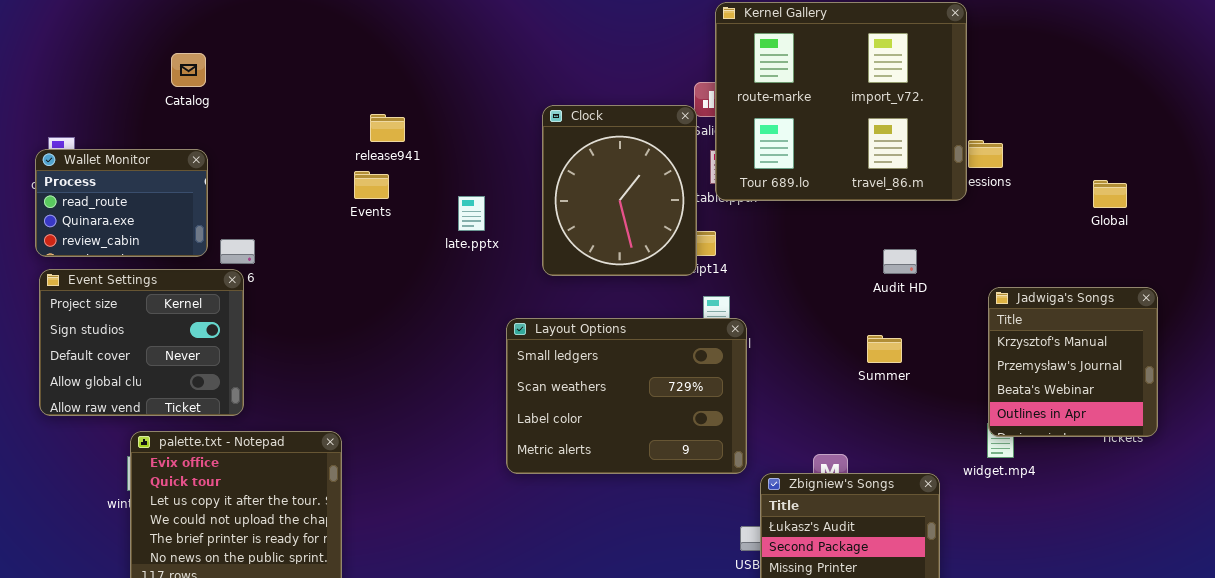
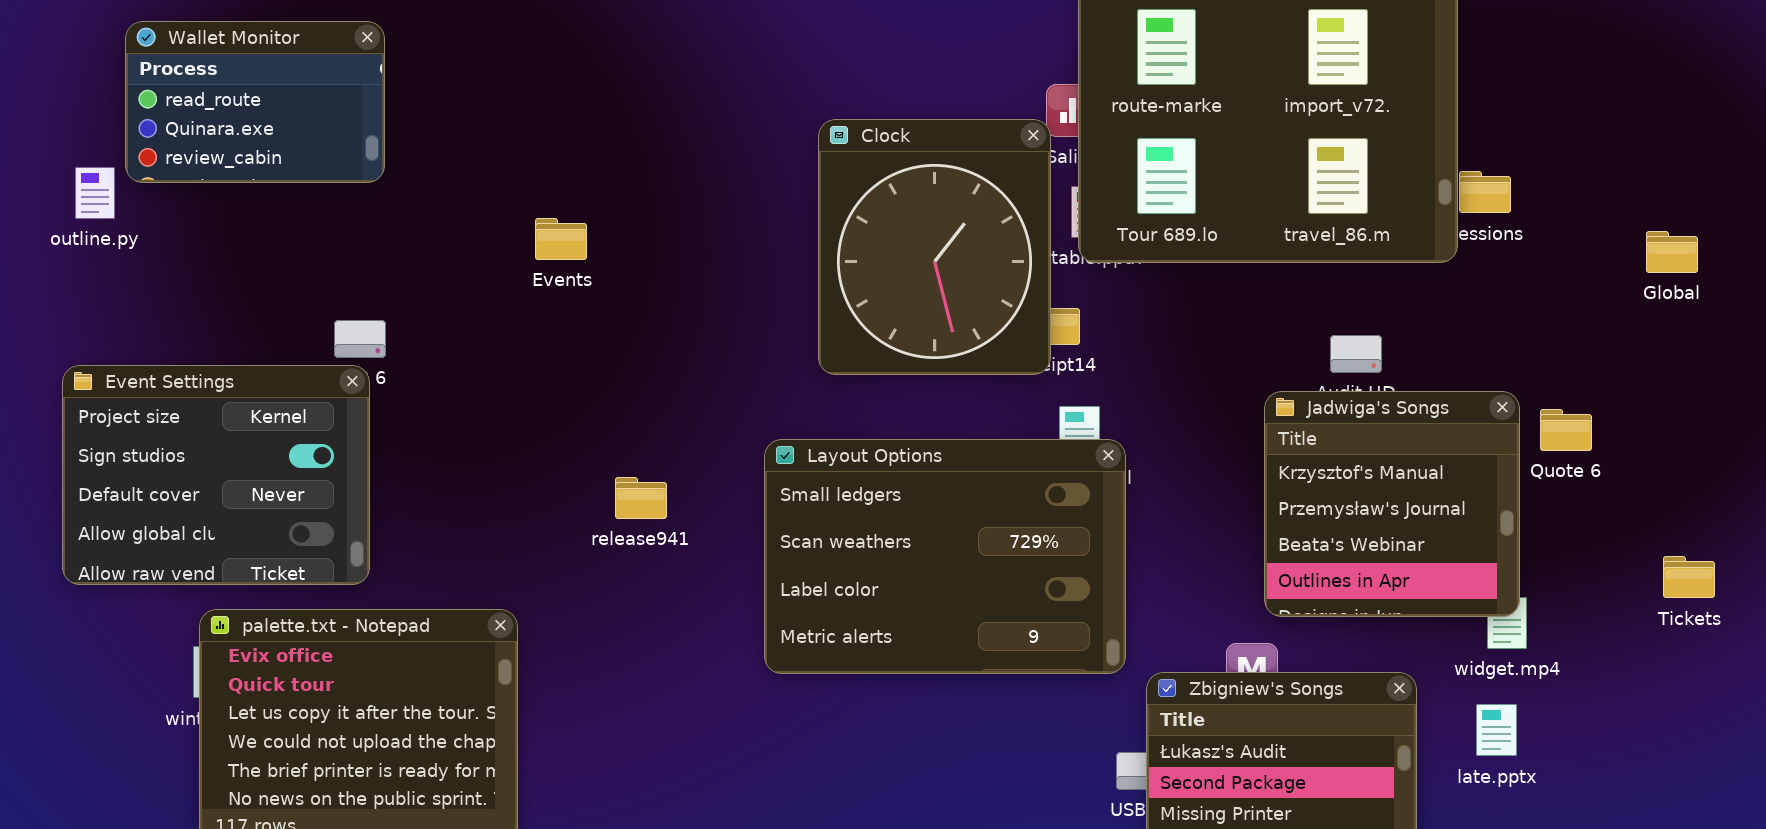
release941: [370,114,405,142] -> [615,477,667,519], moved
Wallet Monitor: [35,149,208,257] -> [125,21,385,183], moved
late.pptx: [458,196,485,231] -> [1476,704,1517,756], moved
Jadwiga's Songs: [988,287,1158,437] -> [1264,391,1520,617], moved

